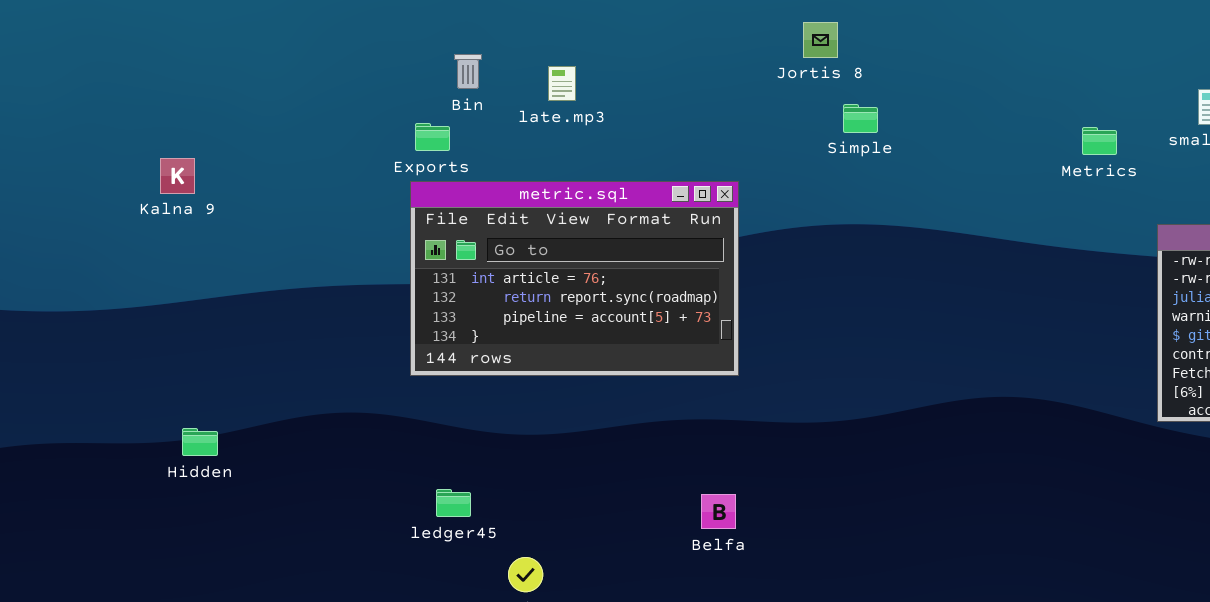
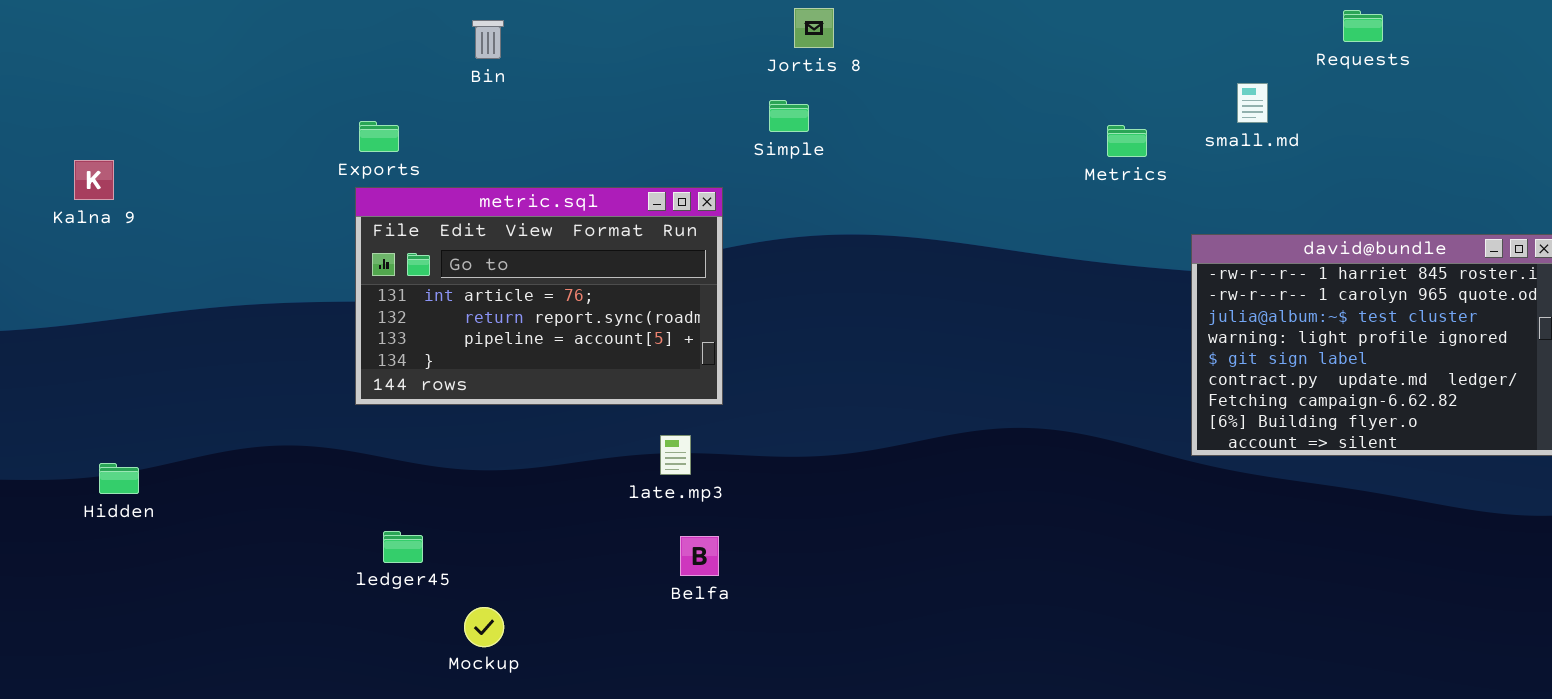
Bin: [454,54,482,89] -> [472,20,504,59], moved
late.mp3: [548,66,576,101] -> [660,435,691,475], moved
Simple: [843,104,878,133] -> [769,100,809,132], moved

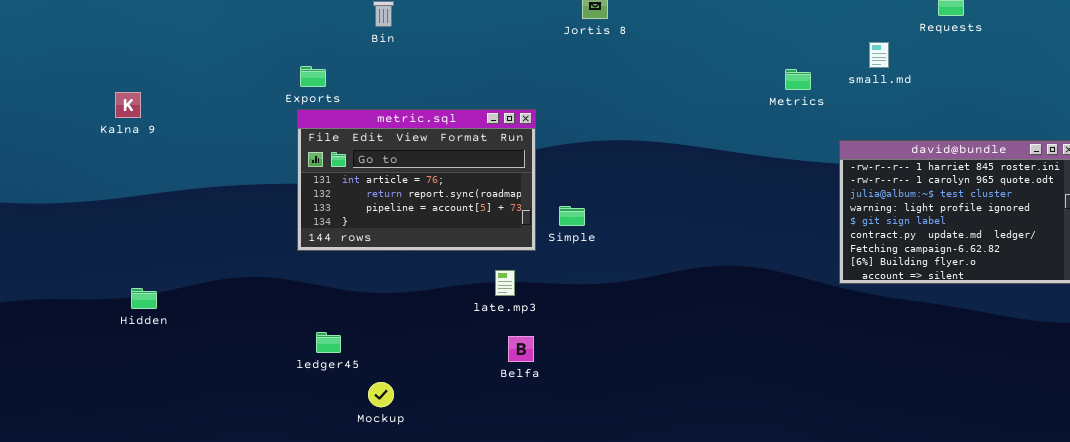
Simple: [769,100,809,132] -> [559,206,585,226], moved

